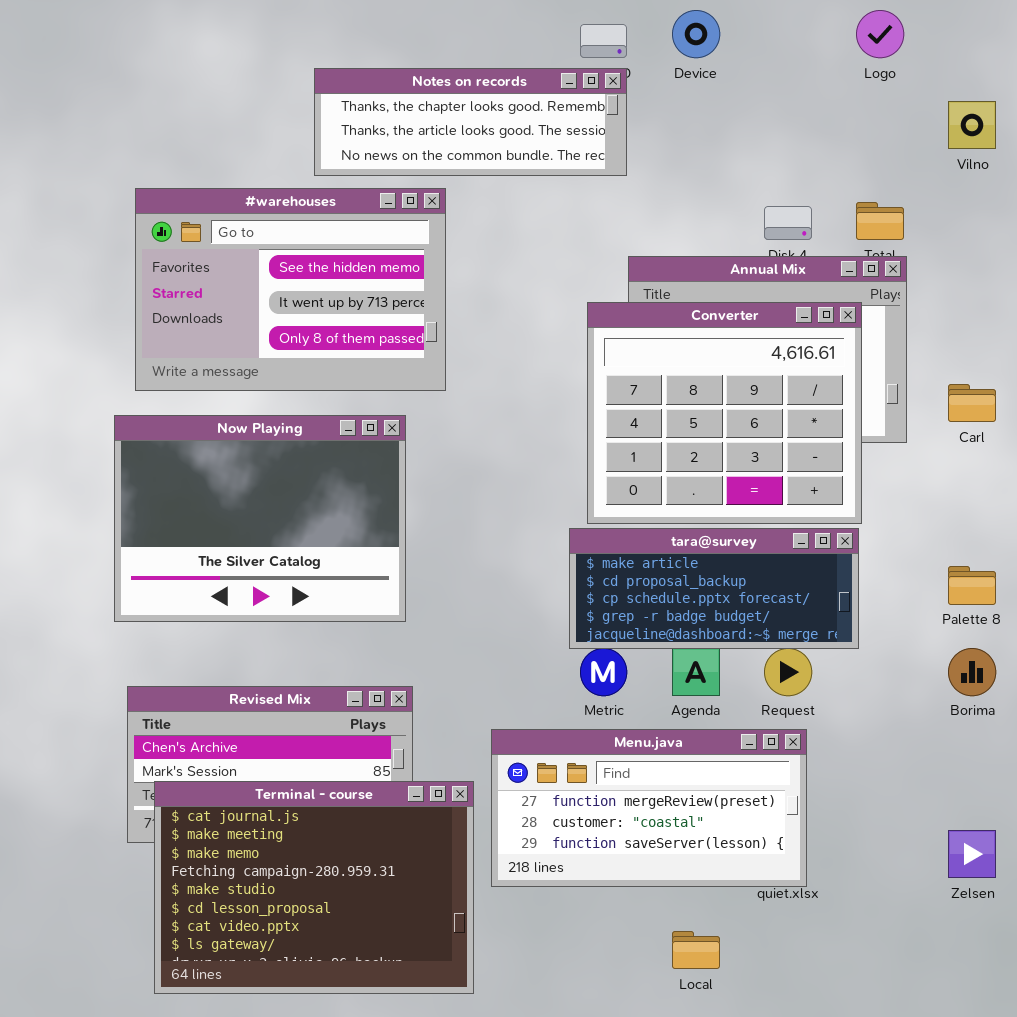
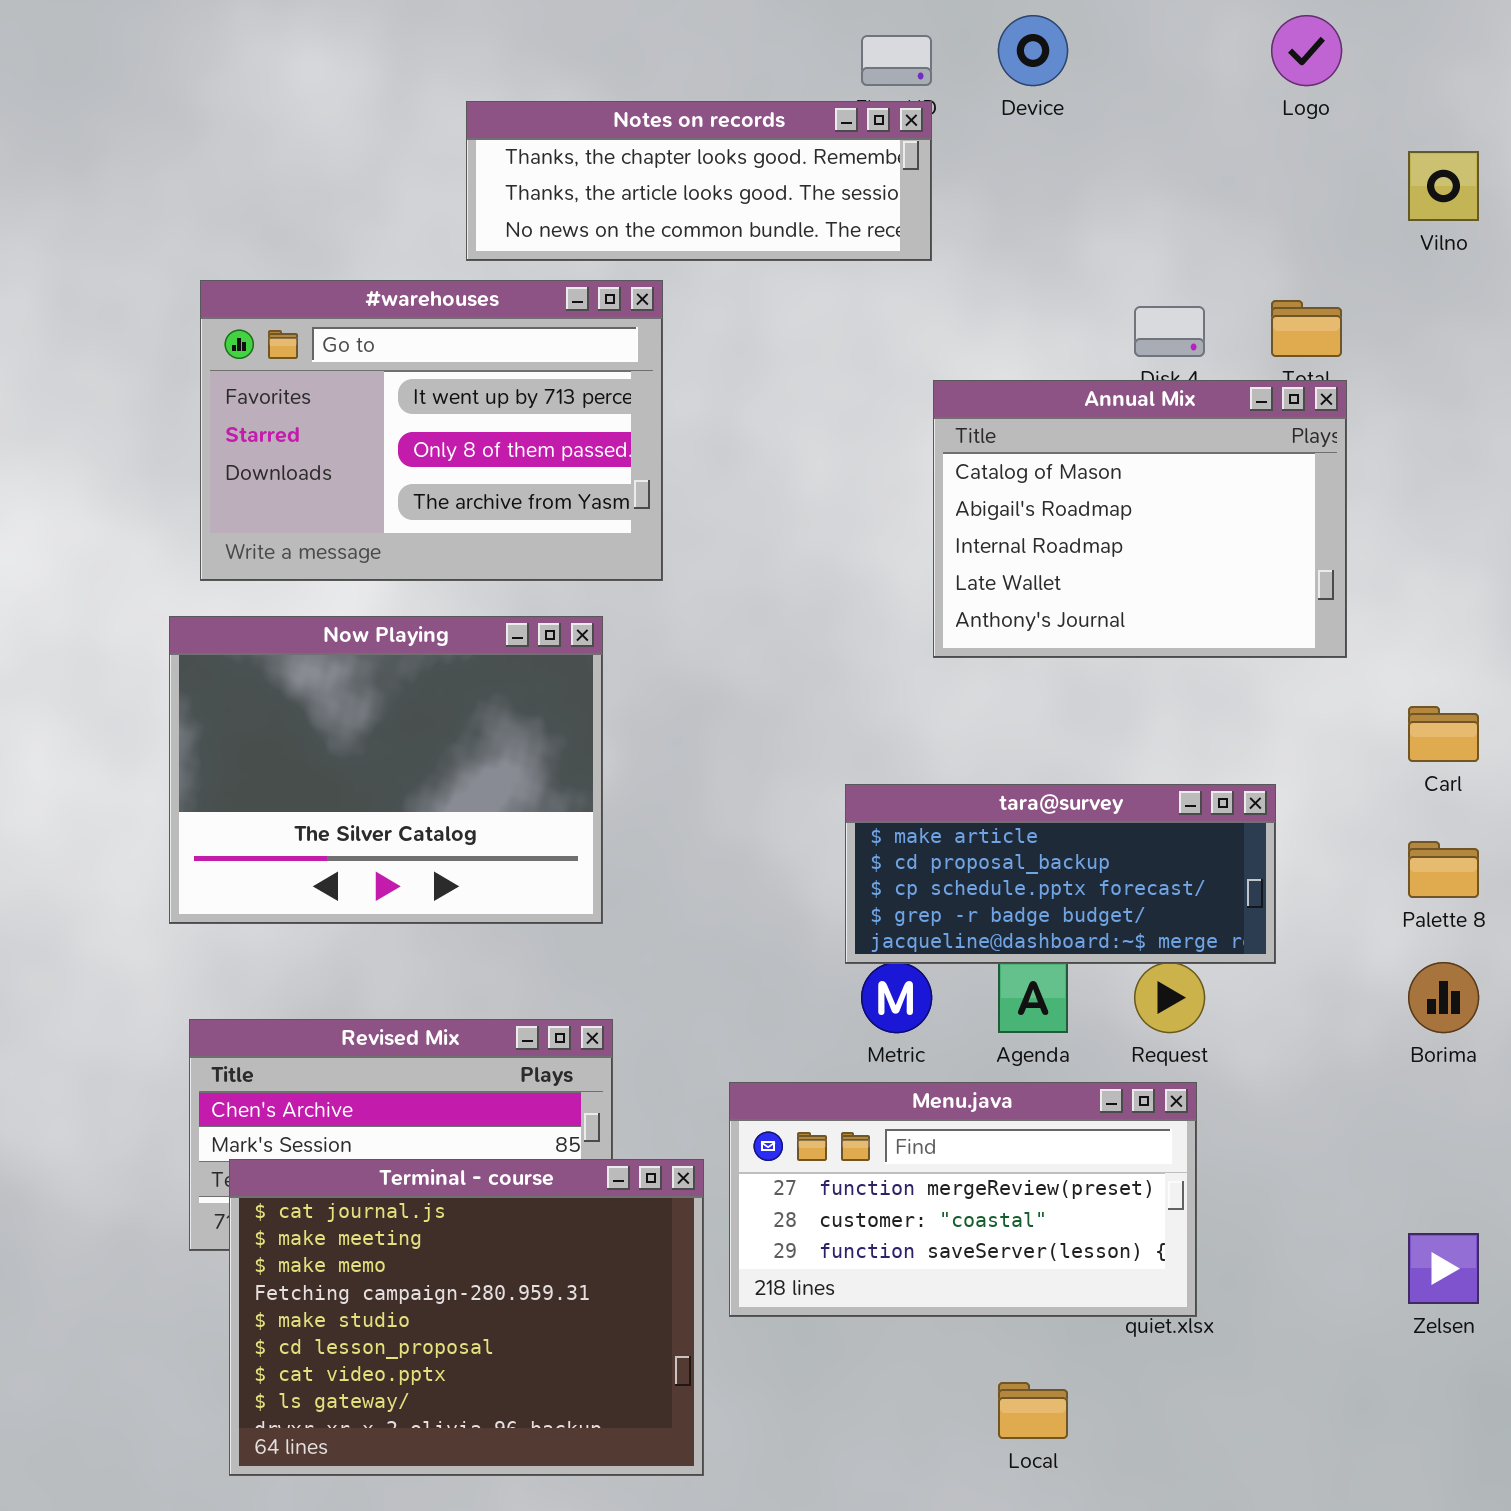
#warehouses: [135,188,446,391] -> [200,280,663,581], scrolled down 1 row
Converter: [587,302,862,524] -> none, closed
Carl: [948,384,996,422] -> [1408,706,1479,762], moved

